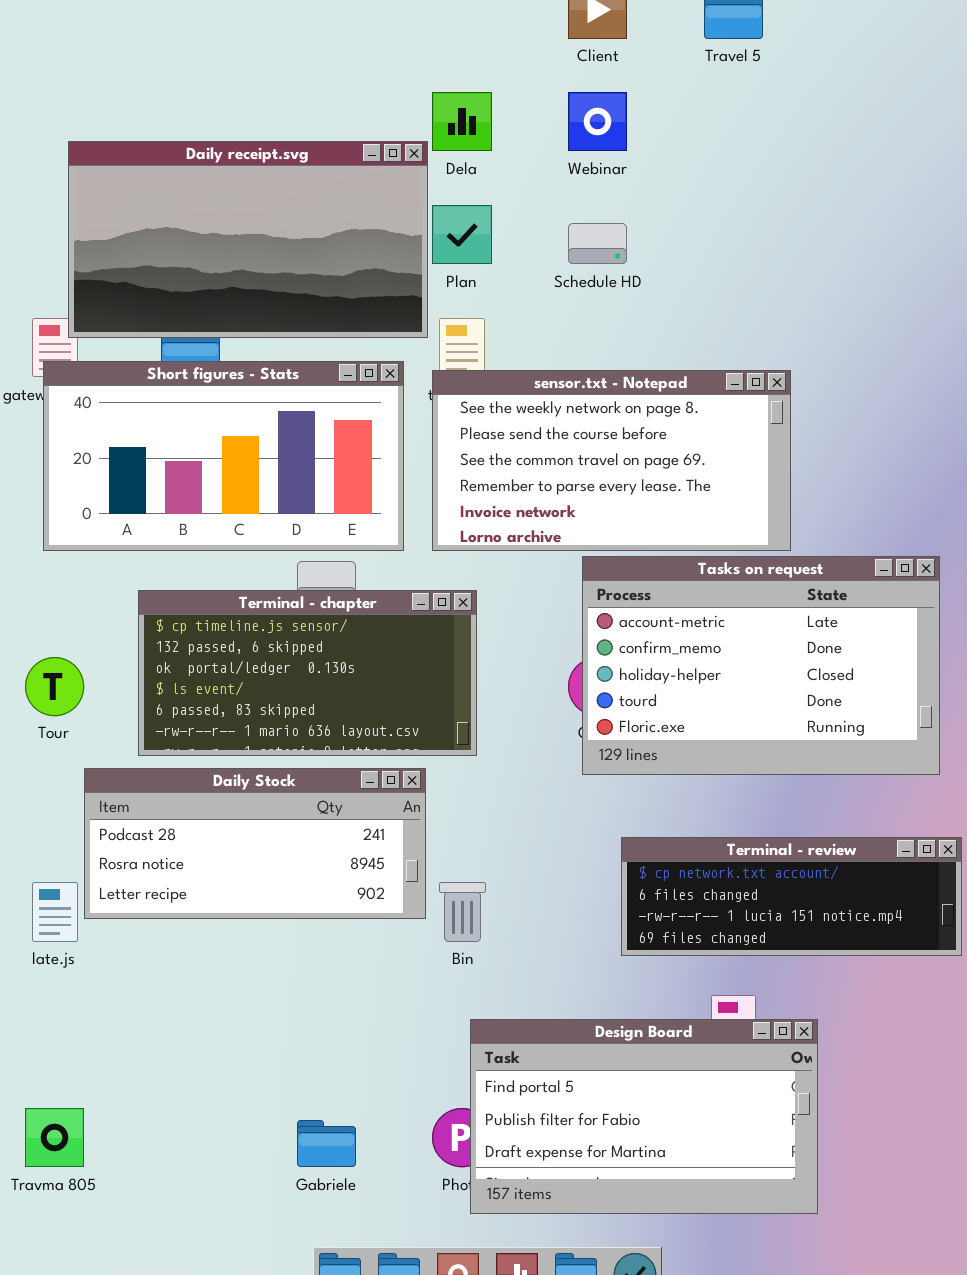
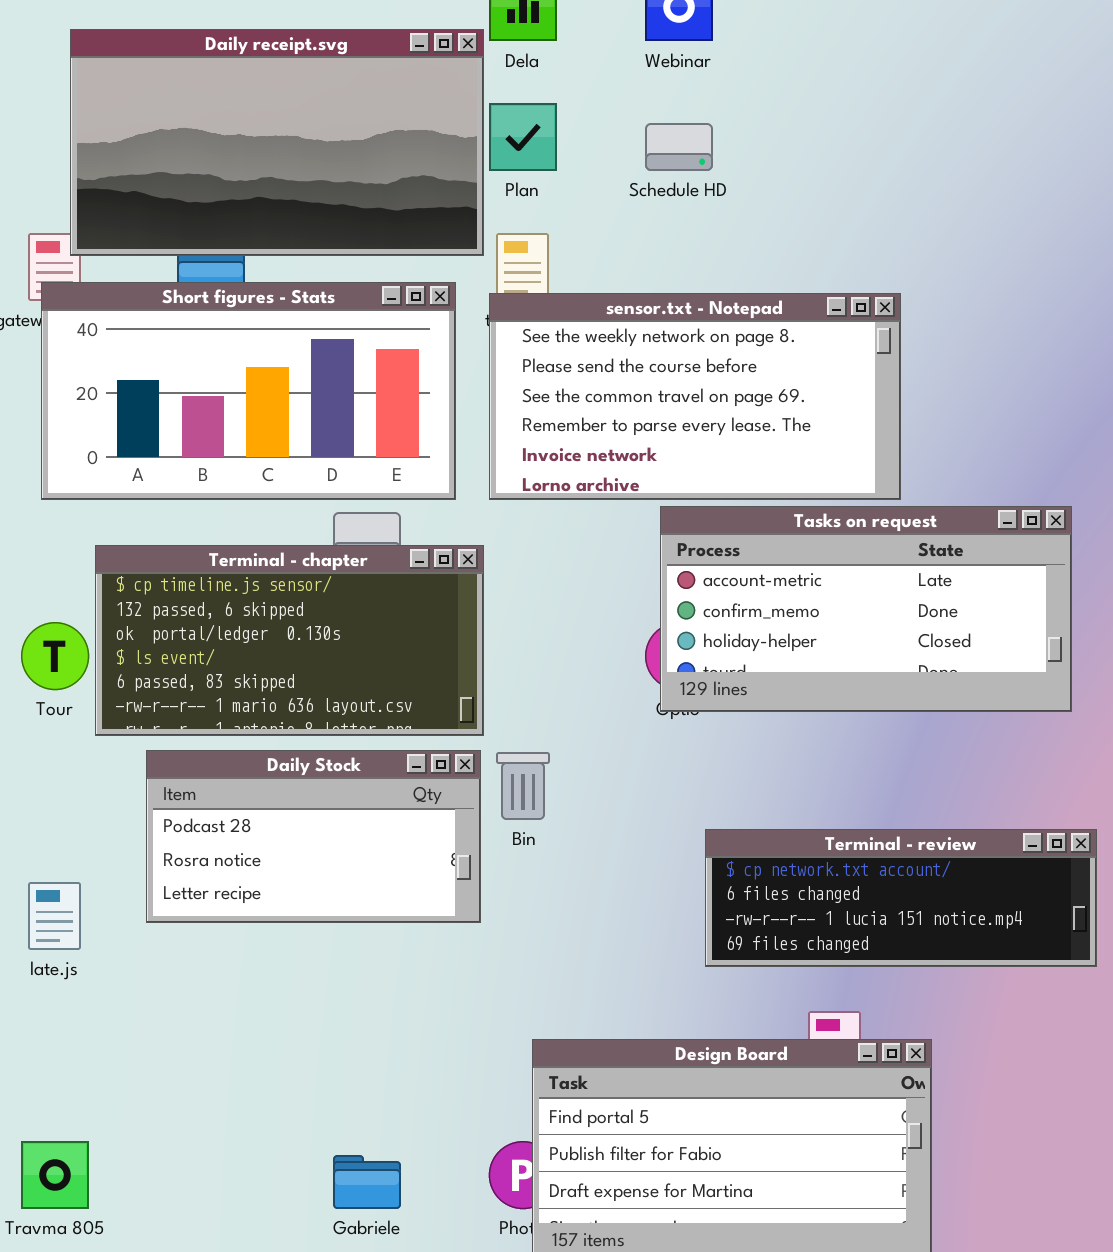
Tasks on request: [582,556,940,775] -> [660,506,1072,712], resized
Terminal - chapter: [138,590,477,756] -> [95,545,484,736], moved
Daily Stock: [84,768,426,919] -> [146,750,481,923], resized
Bin: [439,882,486,942] -> [496,752,550,820], moved

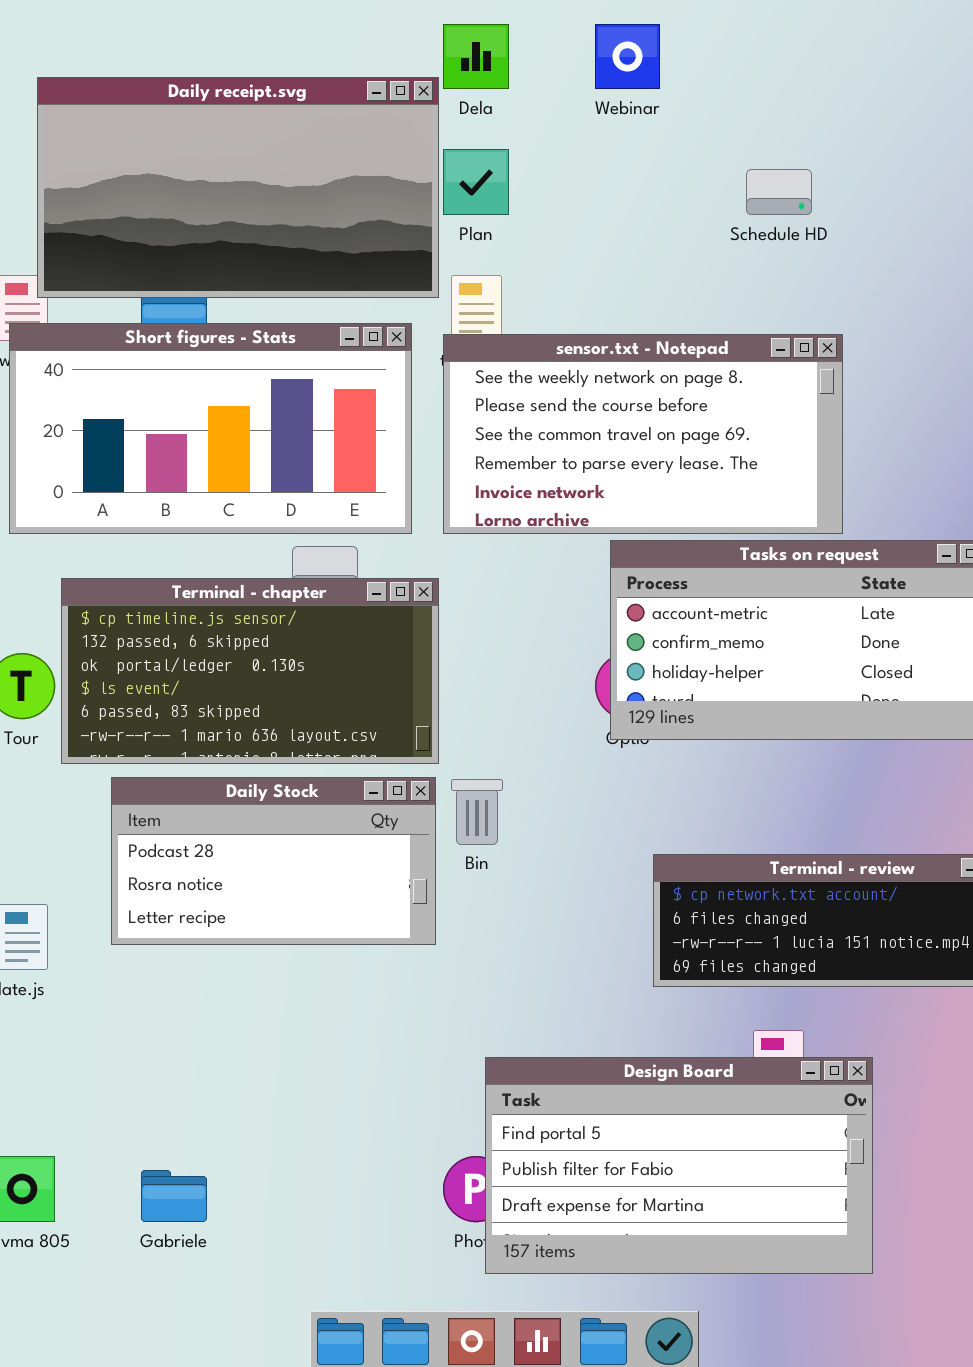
Schedule HD: [645,123,713,171] -> [746,169,812,215], moved
Gabriele: [333,1155,401,1209] -> [141,1170,207,1222], moved

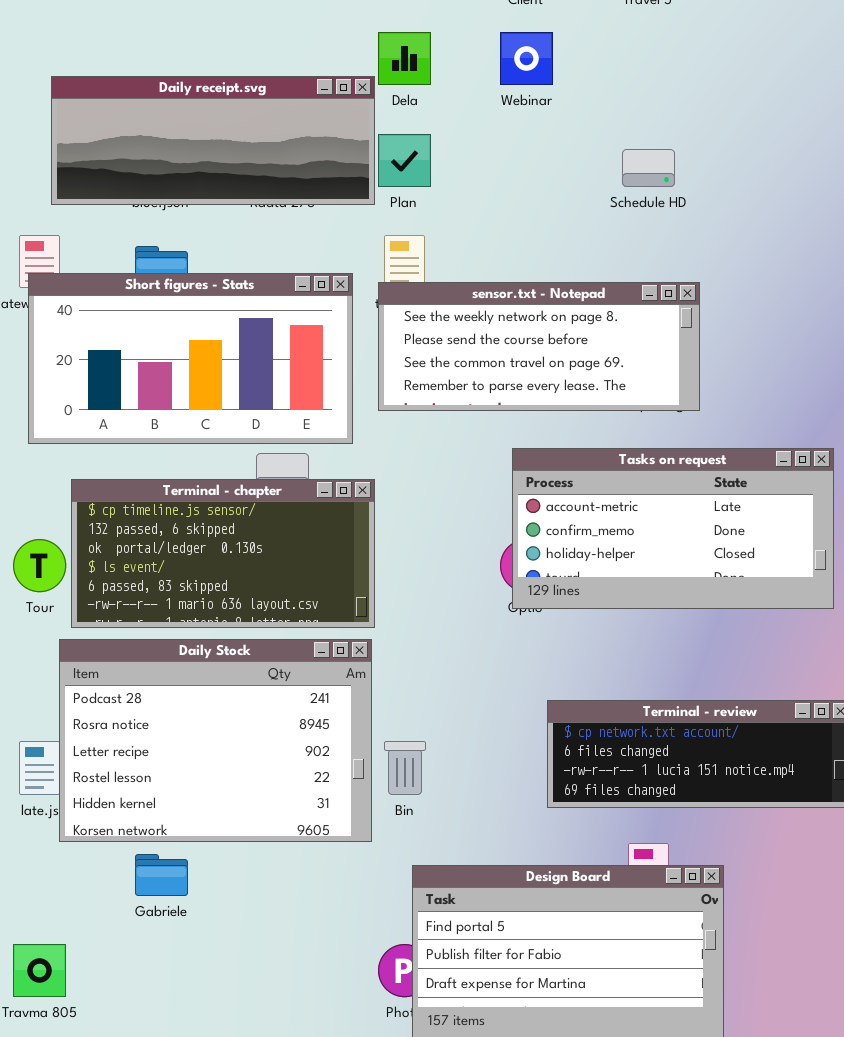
Daily receipt.svg: [37,77,439,298] -> [51,76,375,205], resized
sensor.txt - Notepad: [443,334,843,534] -> [378,282,700,411], resized
Daily Stock: [111,777,436,945] -> [59,639,372,842], resized
Bin: [451,779,503,845] -> [384,741,426,795], moved
Gabriele: [141,1170,207,1222] -> [135,854,188,896], moved

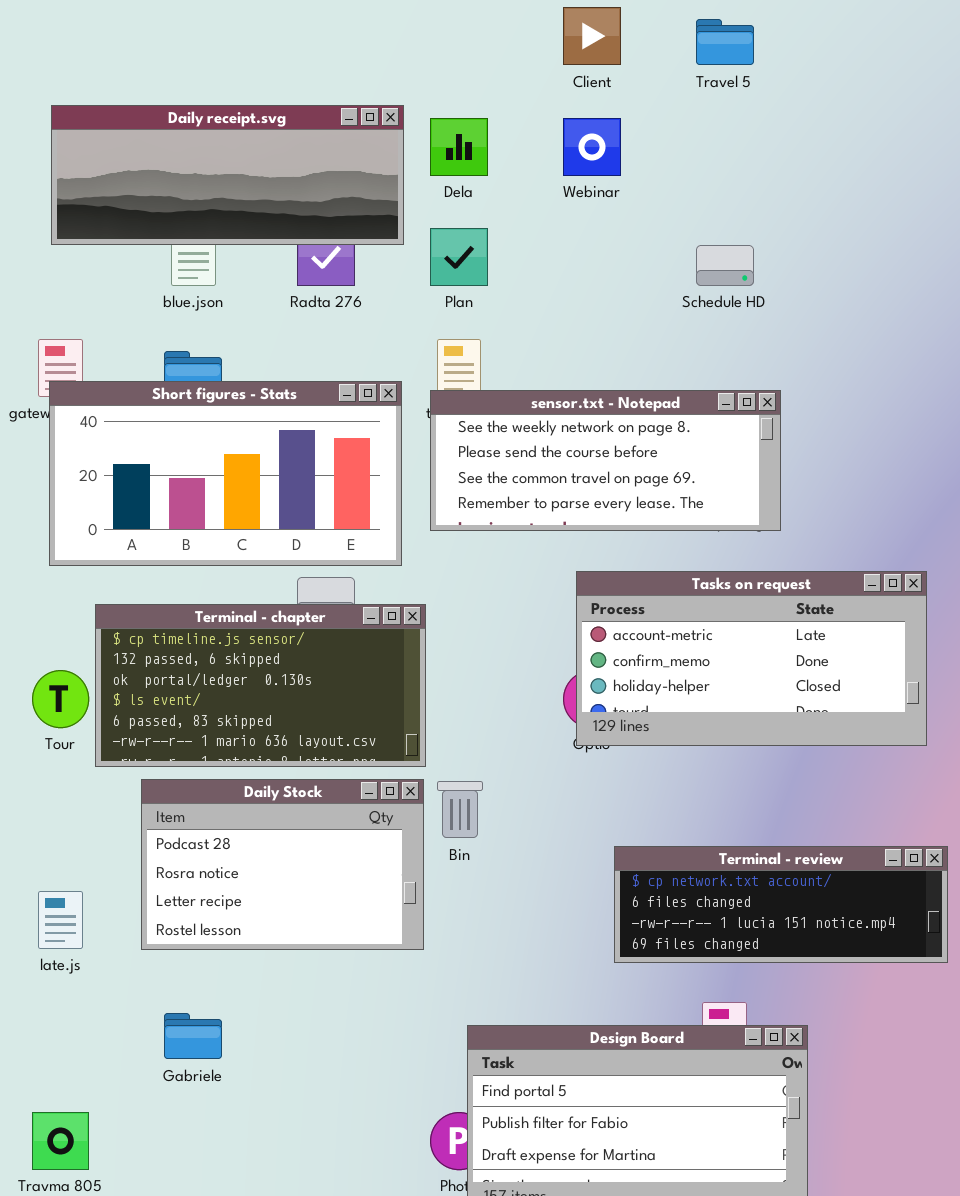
Daily receipt.svg: [51,76,375,205] -> [51,105,404,245], moved
Daily Stock: [59,639,372,842] -> [141,779,424,950], resized
Bin: [384,741,426,795] -> [437,781,483,838], moved

